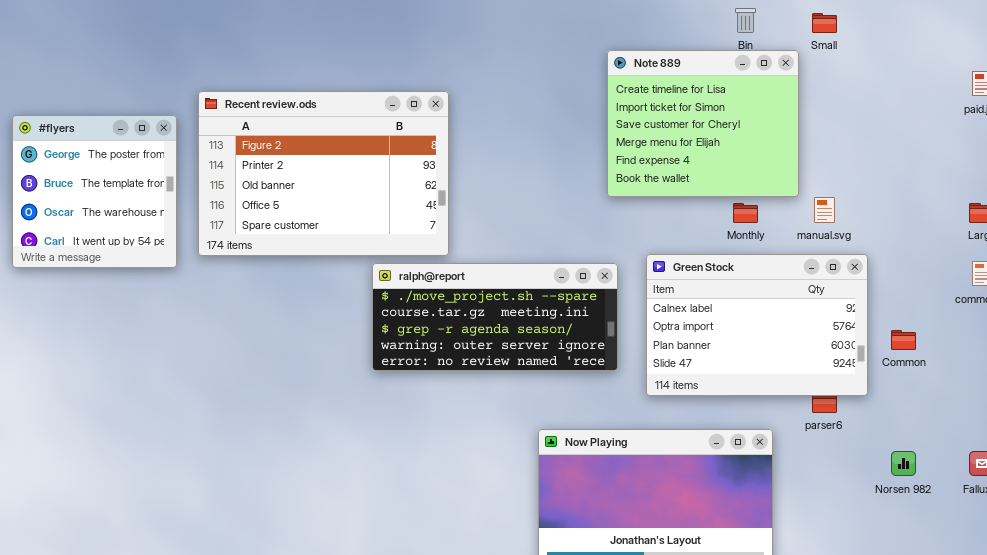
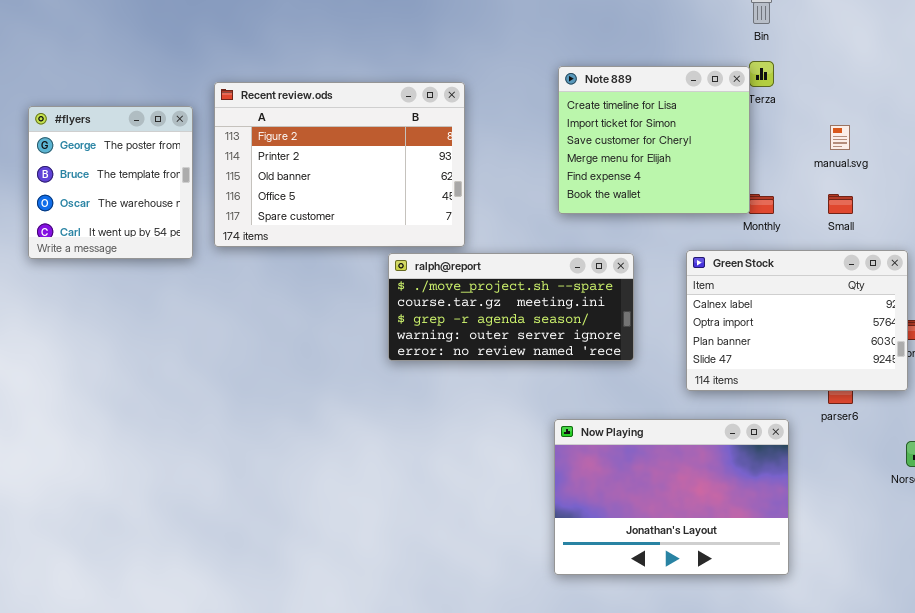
Small: [812,13,837,33] -> [828,194,853,214], moved
Note 889: [607,50,799,197] -> [558,66,750,214], moved
manual.svg: [814,197,835,223] -> [830,125,850,150], moved
Green Stock: [646,254,868,396] -> [686,250,908,391], moved

